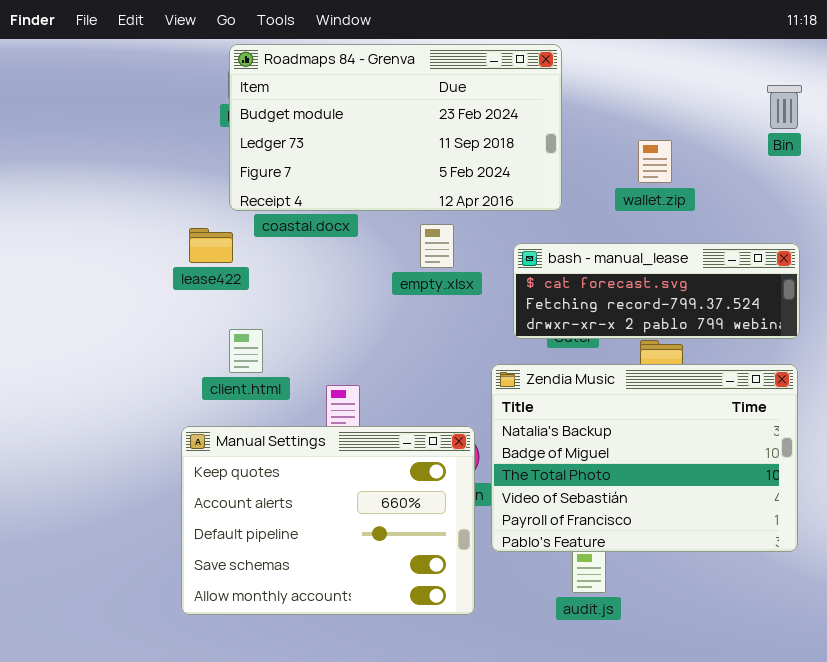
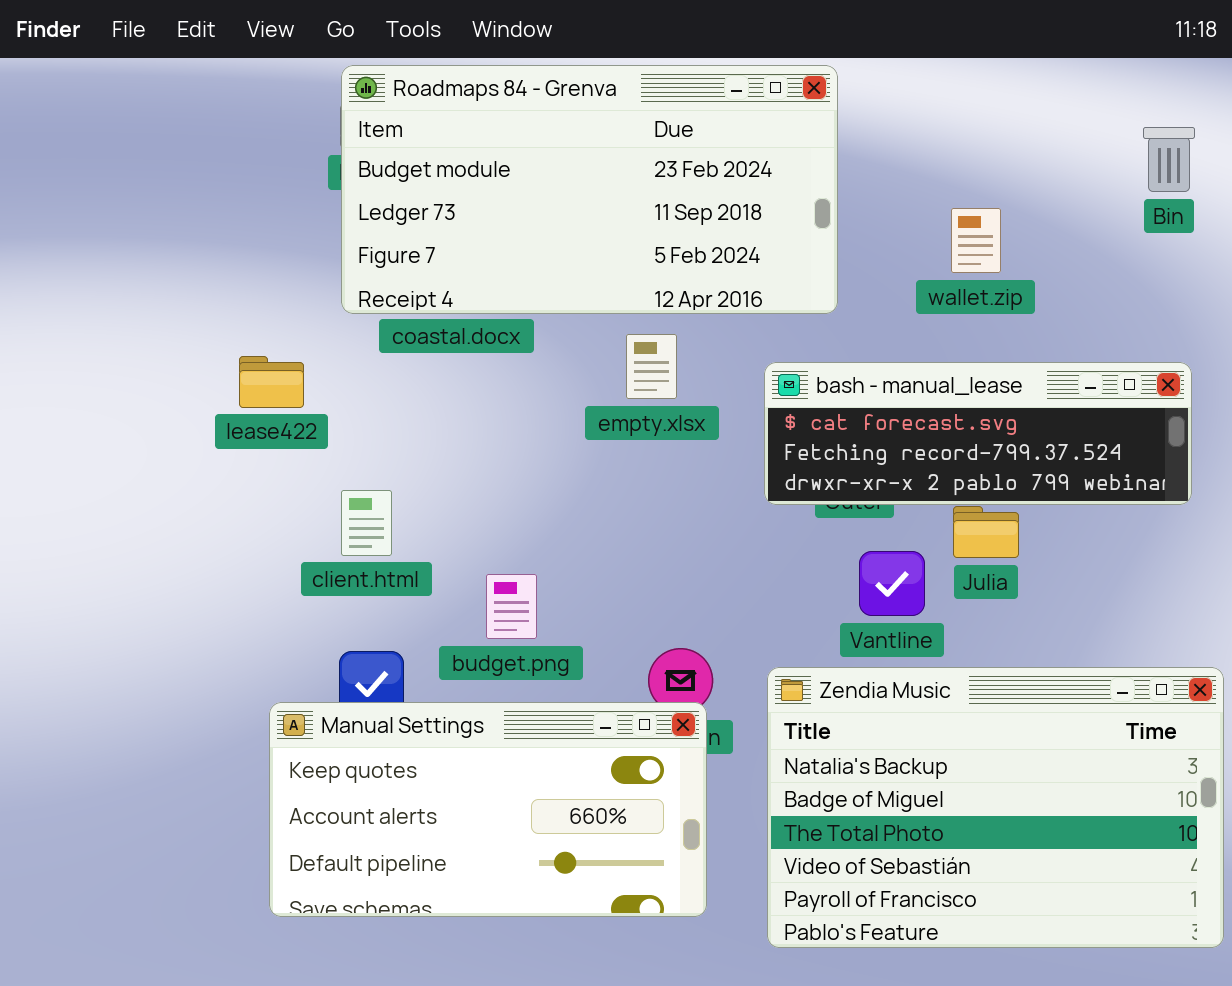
lease422: [189,228,233,263] -> [239,356,304,408], moved
Zendia Music: [491,364,798,552] -> [767,667,1224,948], moved
Manual Settings: [181,426,475,615] -> [269,702,707,917], resized

